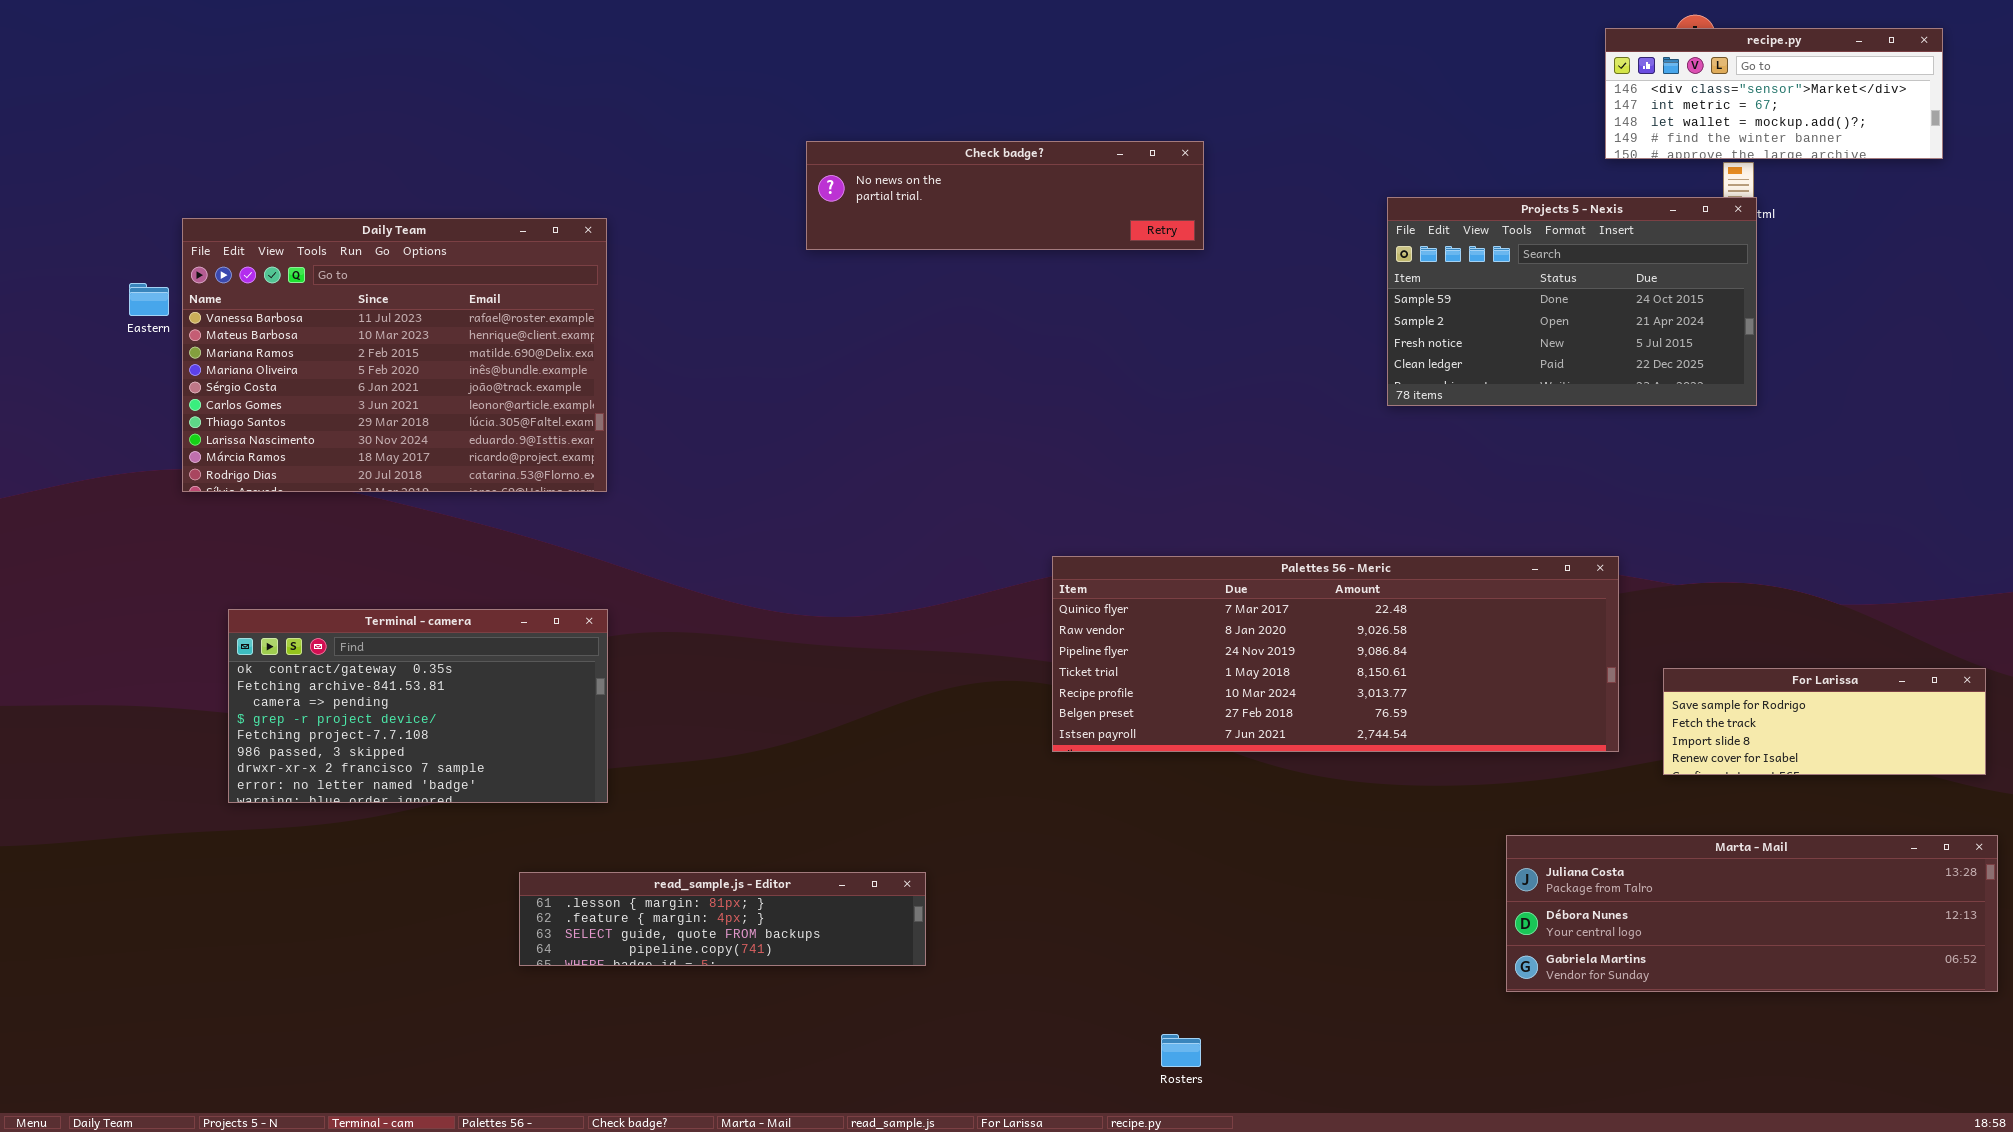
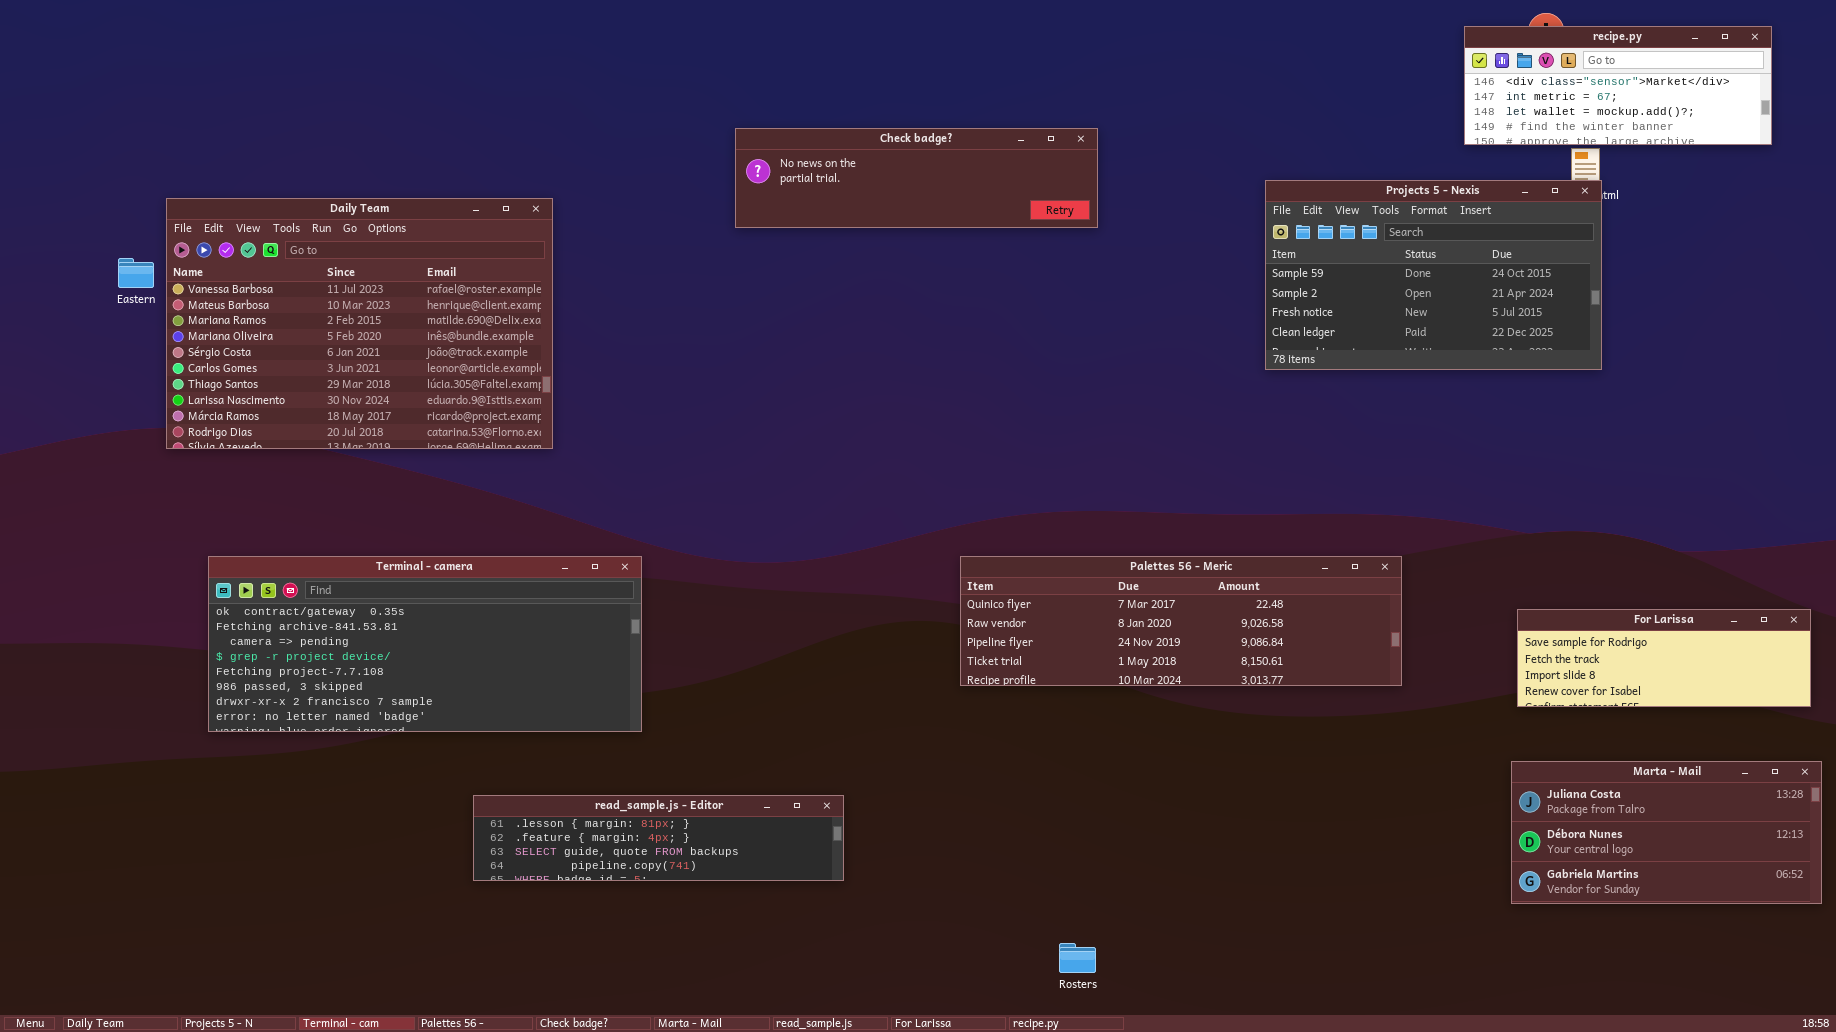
Palettes 56 - Meric: [1052,556,1619,752] -> [960,556,1402,686], resized
Terminal - camera: [228,609,608,803] -> [208,556,642,732], resized
Marta - Mail: [1506,835,1998,992] -> [1511,761,1822,904], resized

